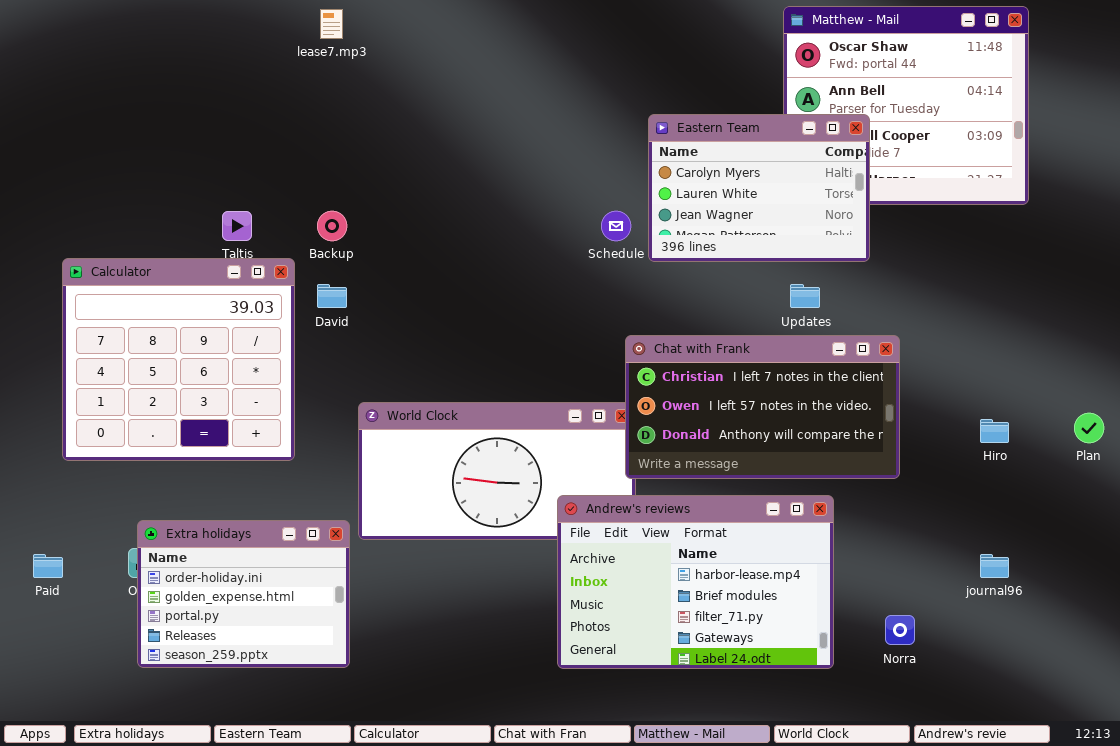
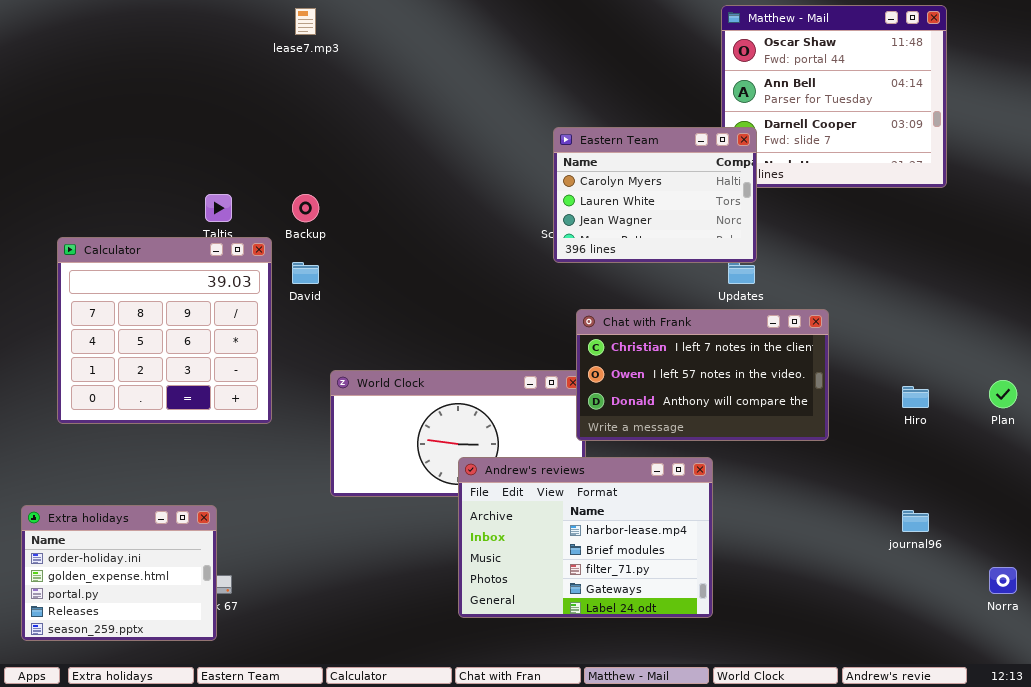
Eastern Team: [648,114,870,262] -> [553,127,757,263], moved
Andrew's reviews: [557,495,834,669] -> [458,457,713,618], moved
Extra holidays: [137,520,350,668] -> [21,505,217,641], moved
Norra: [885,615,915,645] -> [989,567,1017,594], moved

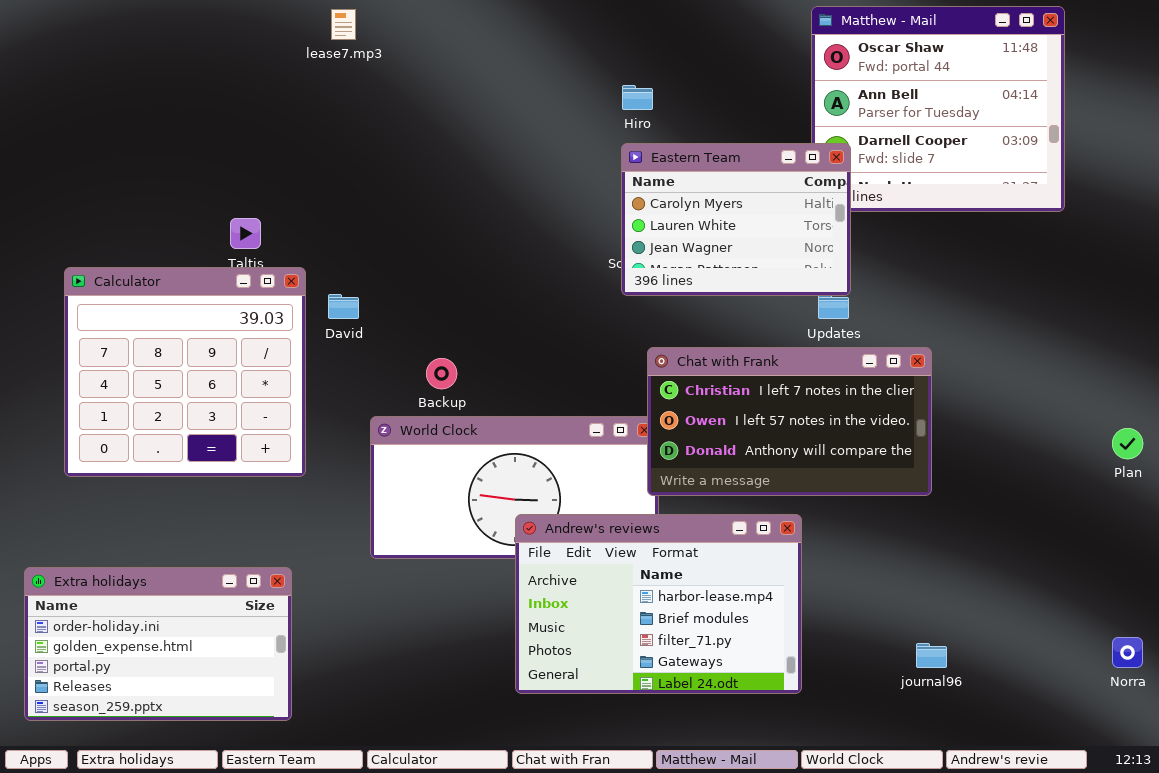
Backup: [292,194,319,222] -> [426,358,457,389], moved
Hiro: [902,386,929,408] -> [622,85,653,110], moved
Extra holidays: [21,505,217,641] -> [24,567,292,721], resized
journal96: [902,510,929,532] -> [916,643,947,668], moved

